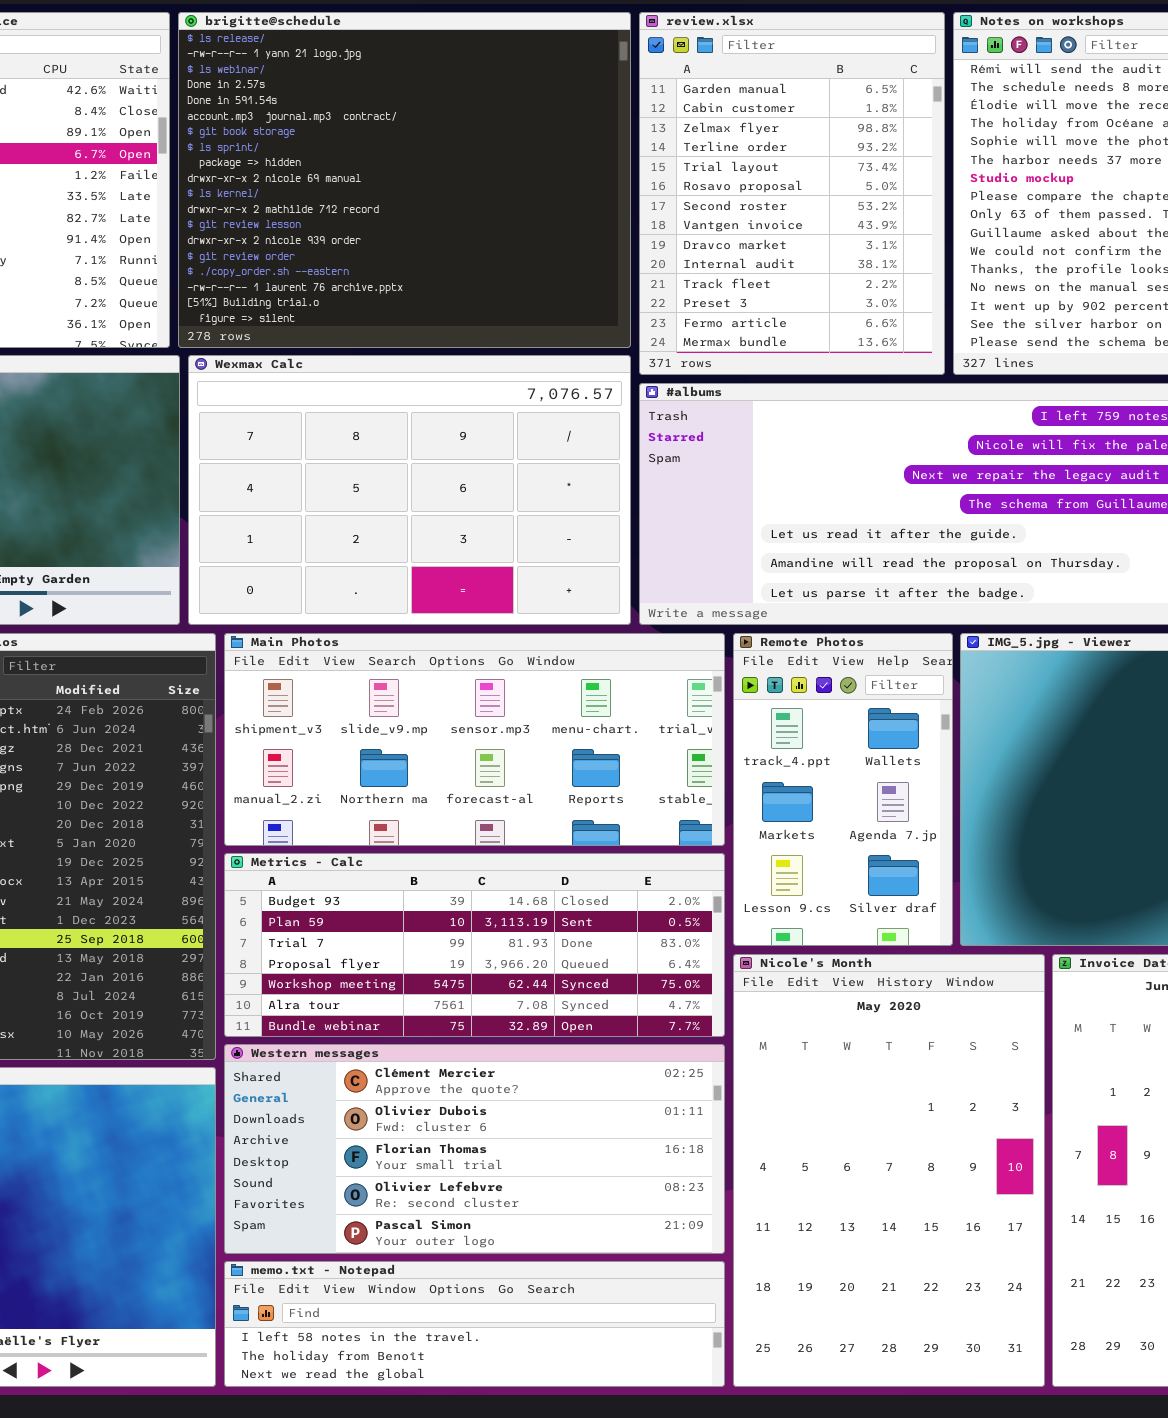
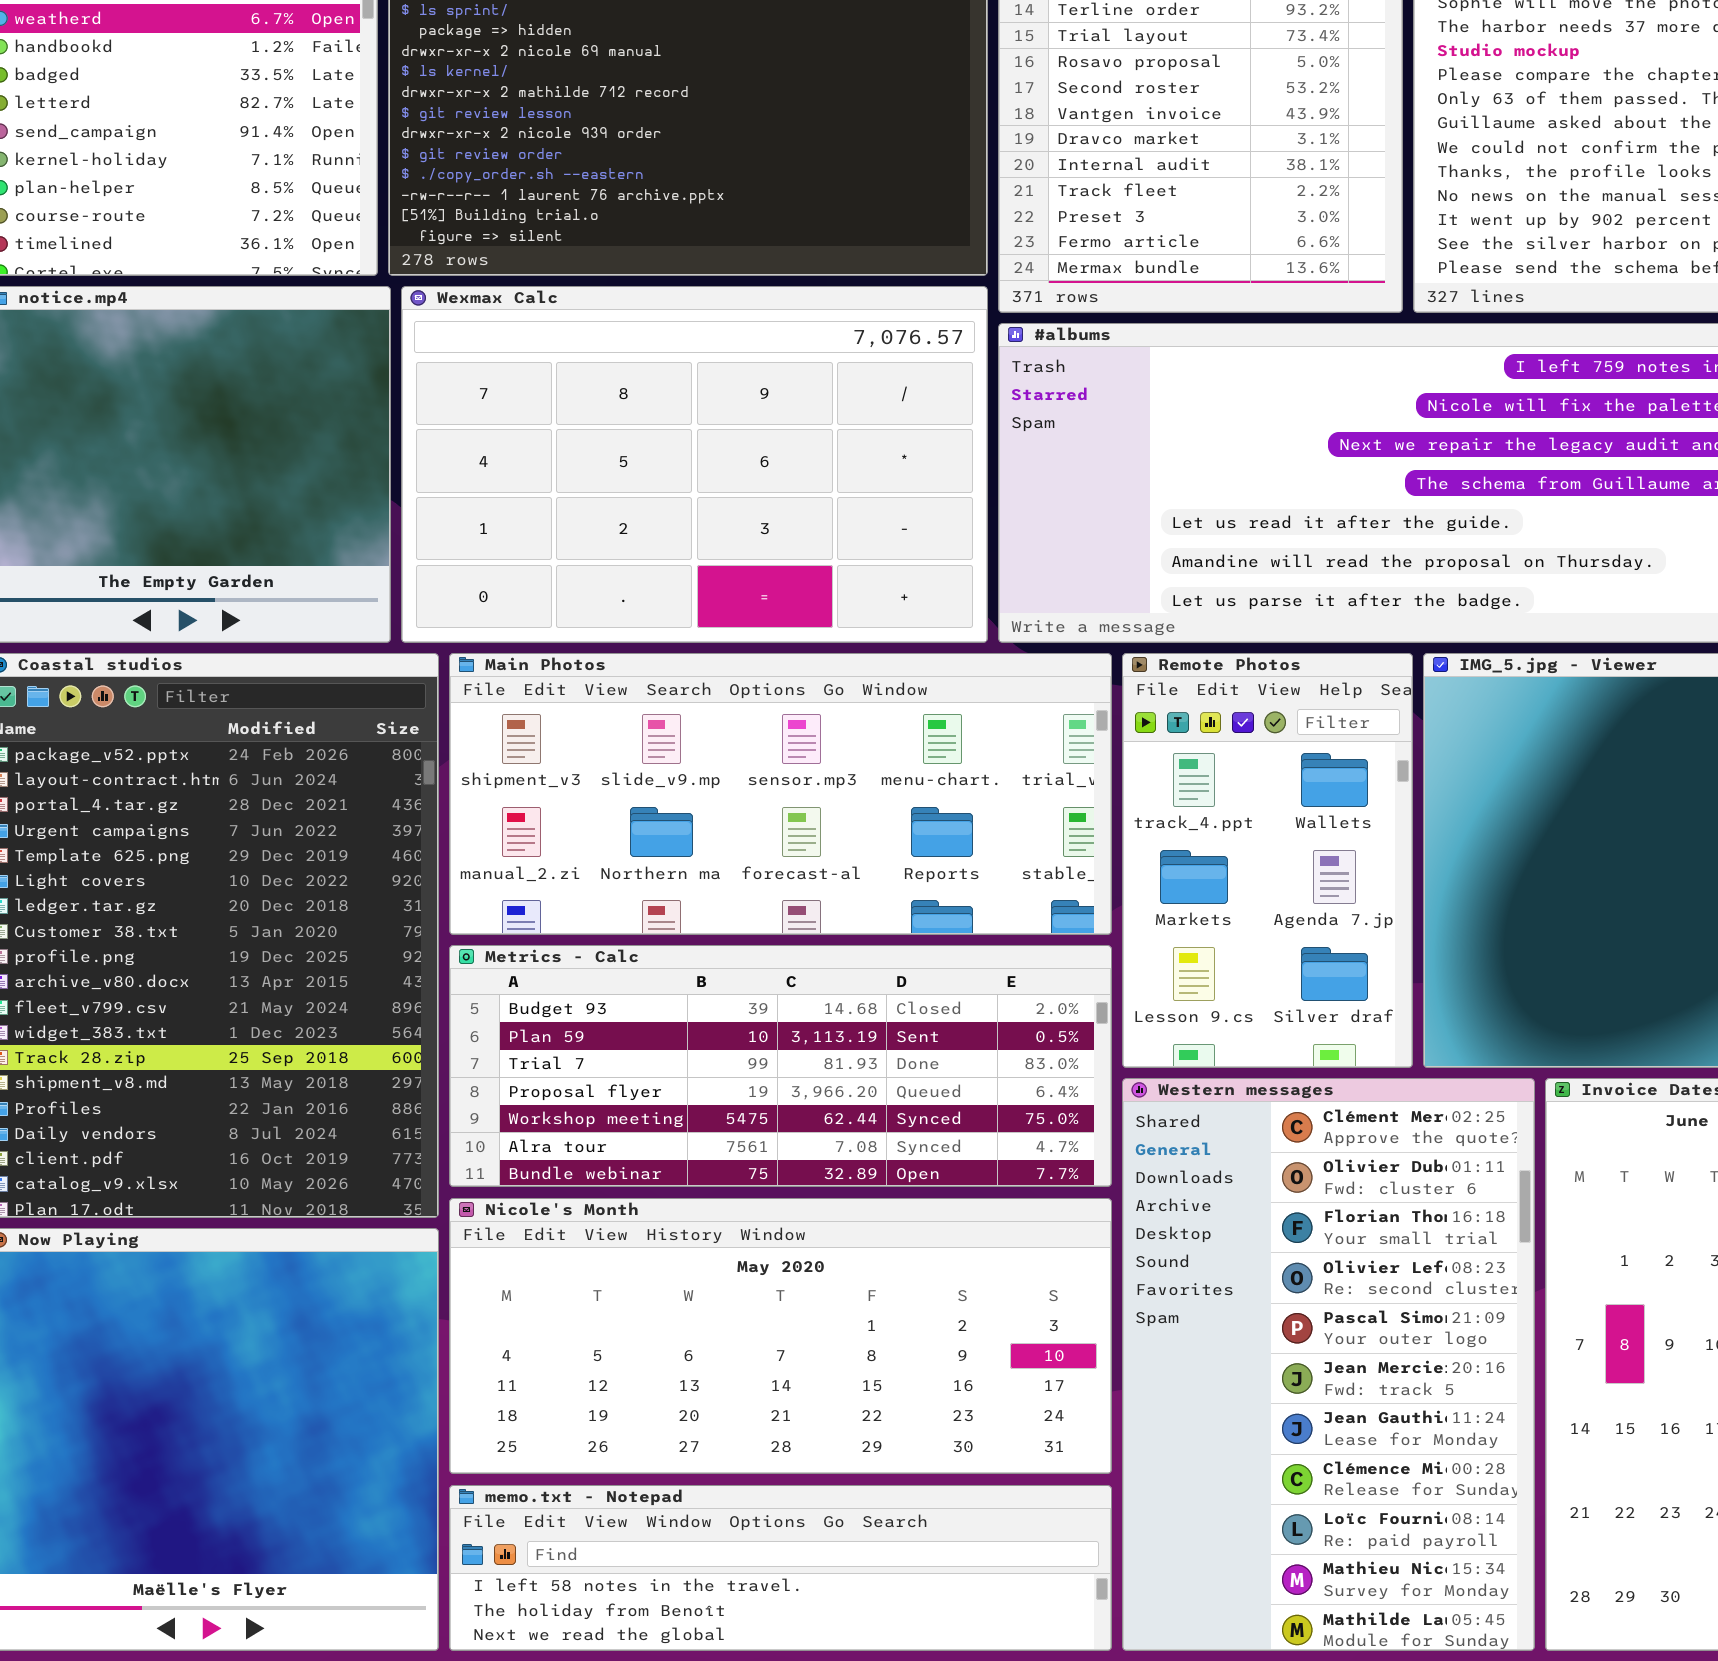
Nicole's Month: [733,954,1045,1387] -> [449,1198,1112,1474], moved, resized
Western messages: [224,1044,725,1254] -> [1122,1078,1535,1651], moved, resized

